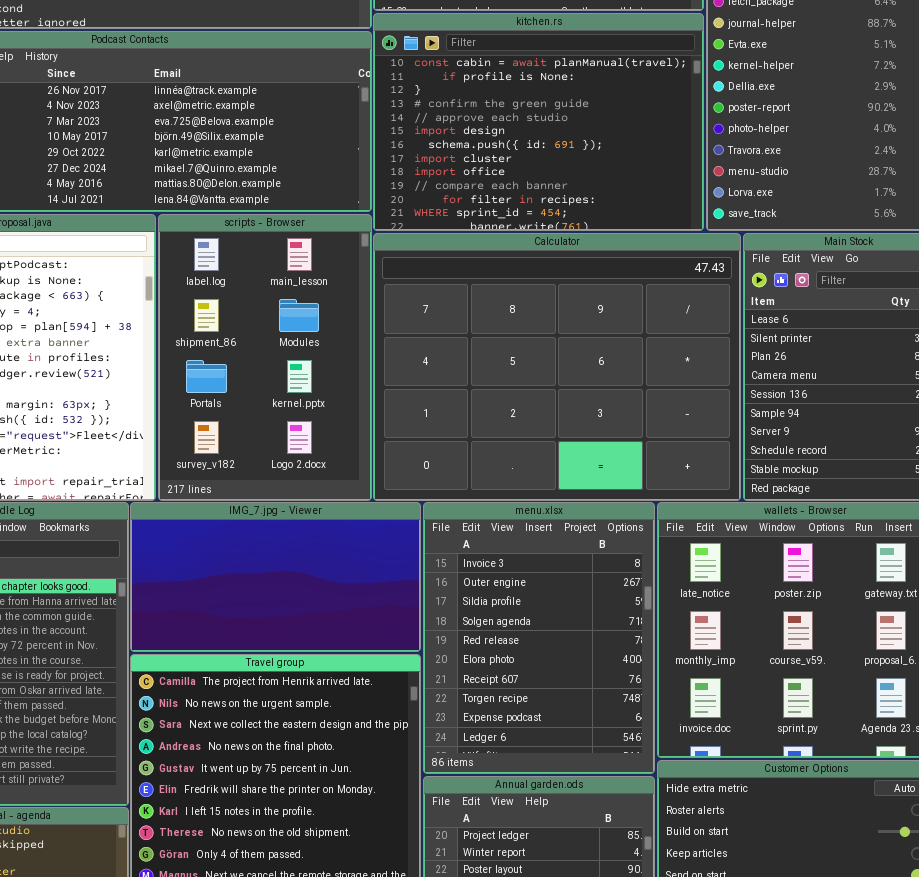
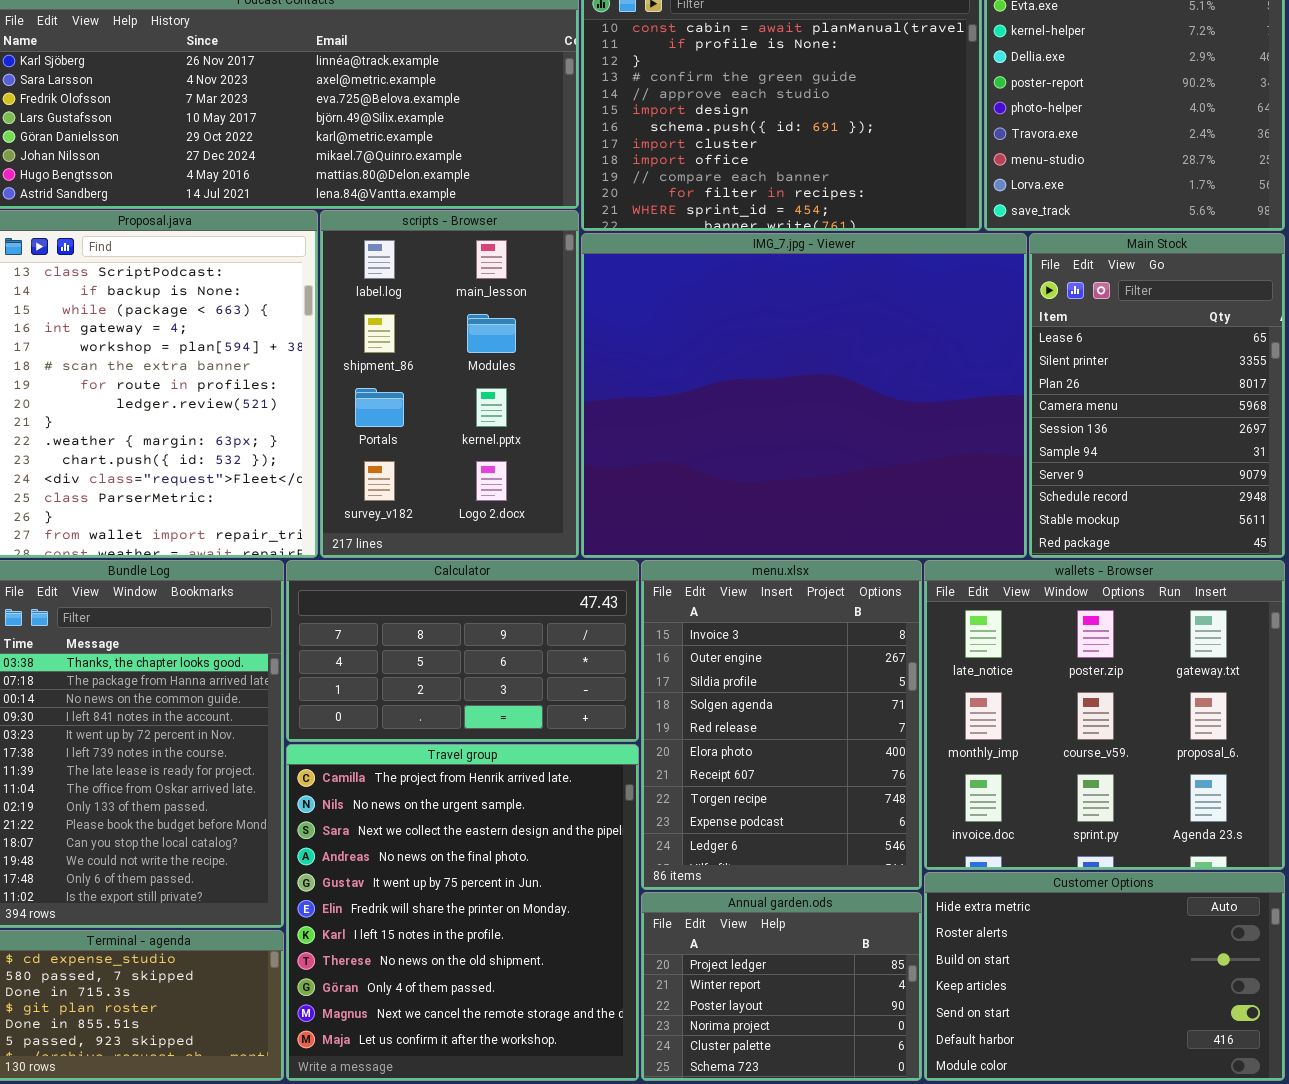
Calculator: [373,233,741,501] -> [286,560,639,742], moved, resized
IMG_7.jpg - Viewer: [130,502,421,652] -> [581,233,1027,558], moved, resized

